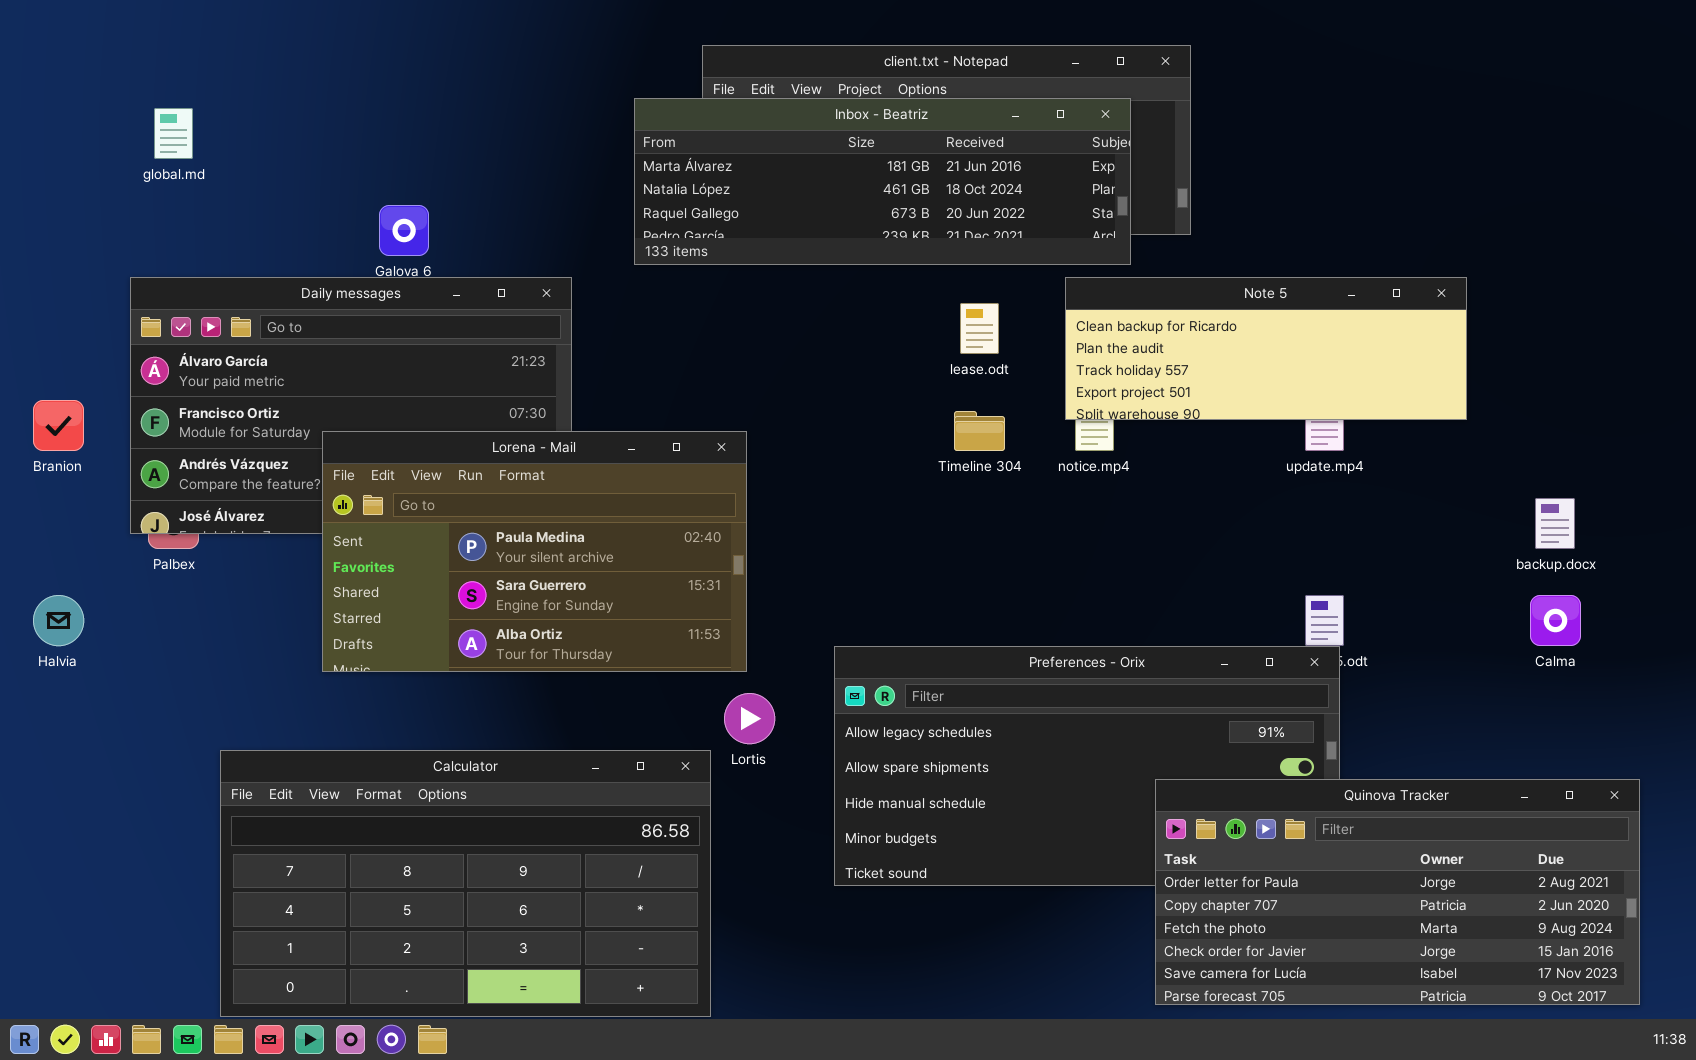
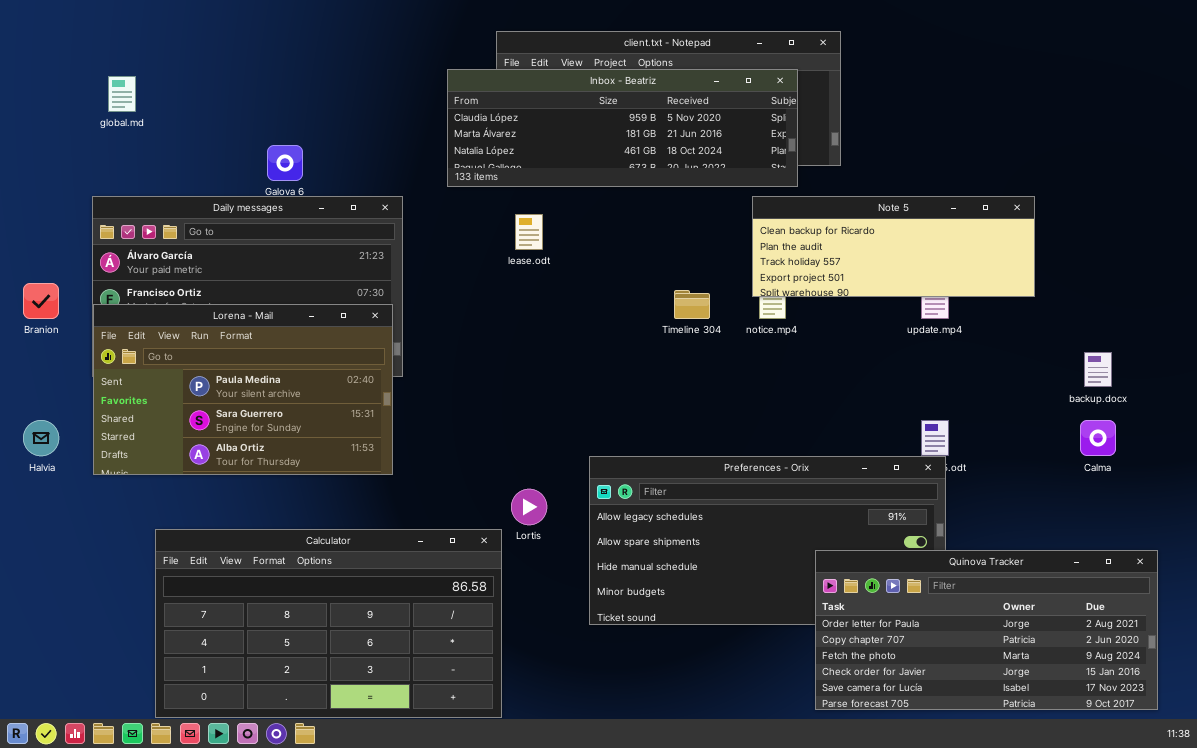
Inbox - Beatriz: [634,98,1131,265] -> [447,69,798,187], scrolled up 1 row
lease.odt: [960,303,999,354] -> [515,214,543,250], moved
Lorena - Mail: [322,431,747,672] -> [93,304,393,475], moved

